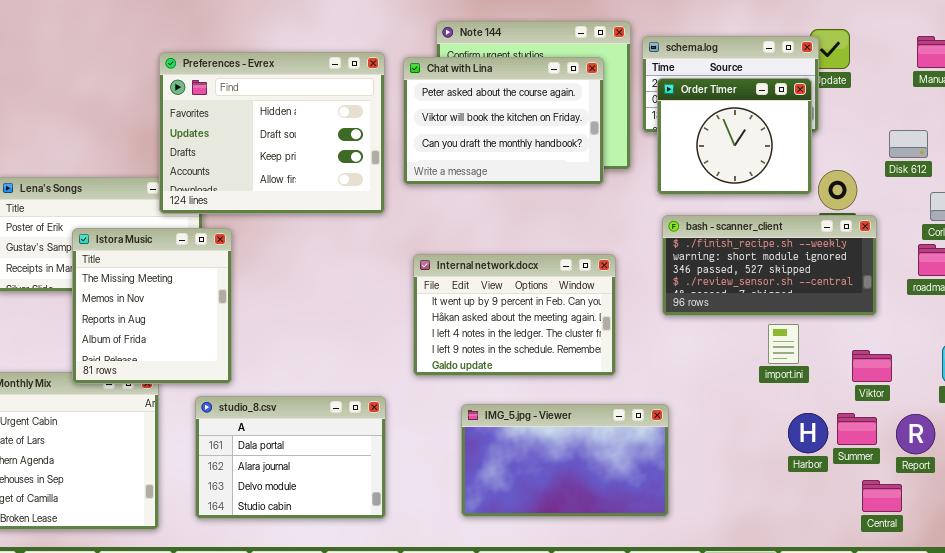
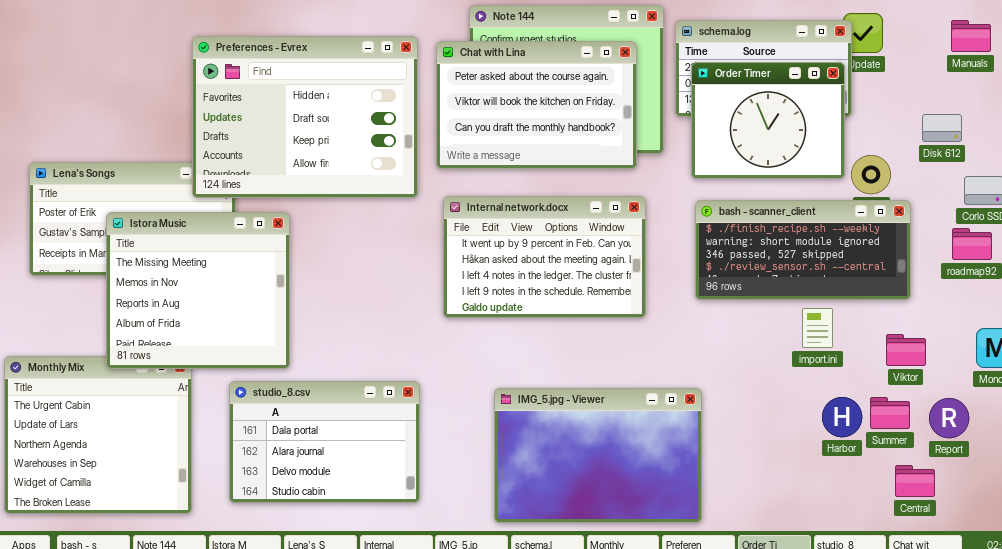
Istora Music: [72,228,232,384] -> [106,212,290,369], resized
Internal network.docx: [413,254,616,376] -> [443,196,646,318], moved
IMG_5.jpg - Viewer: [461,404,669,517] -> [494,388,702,523], resized

